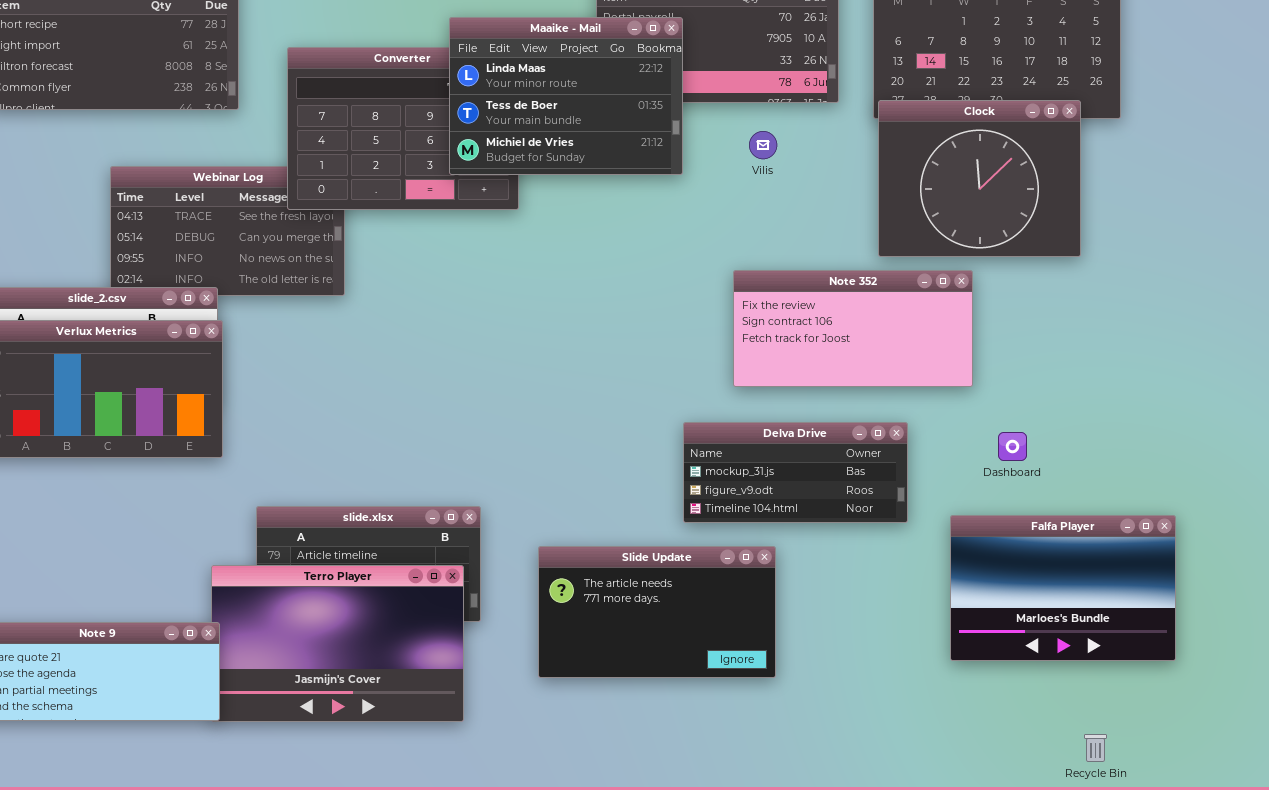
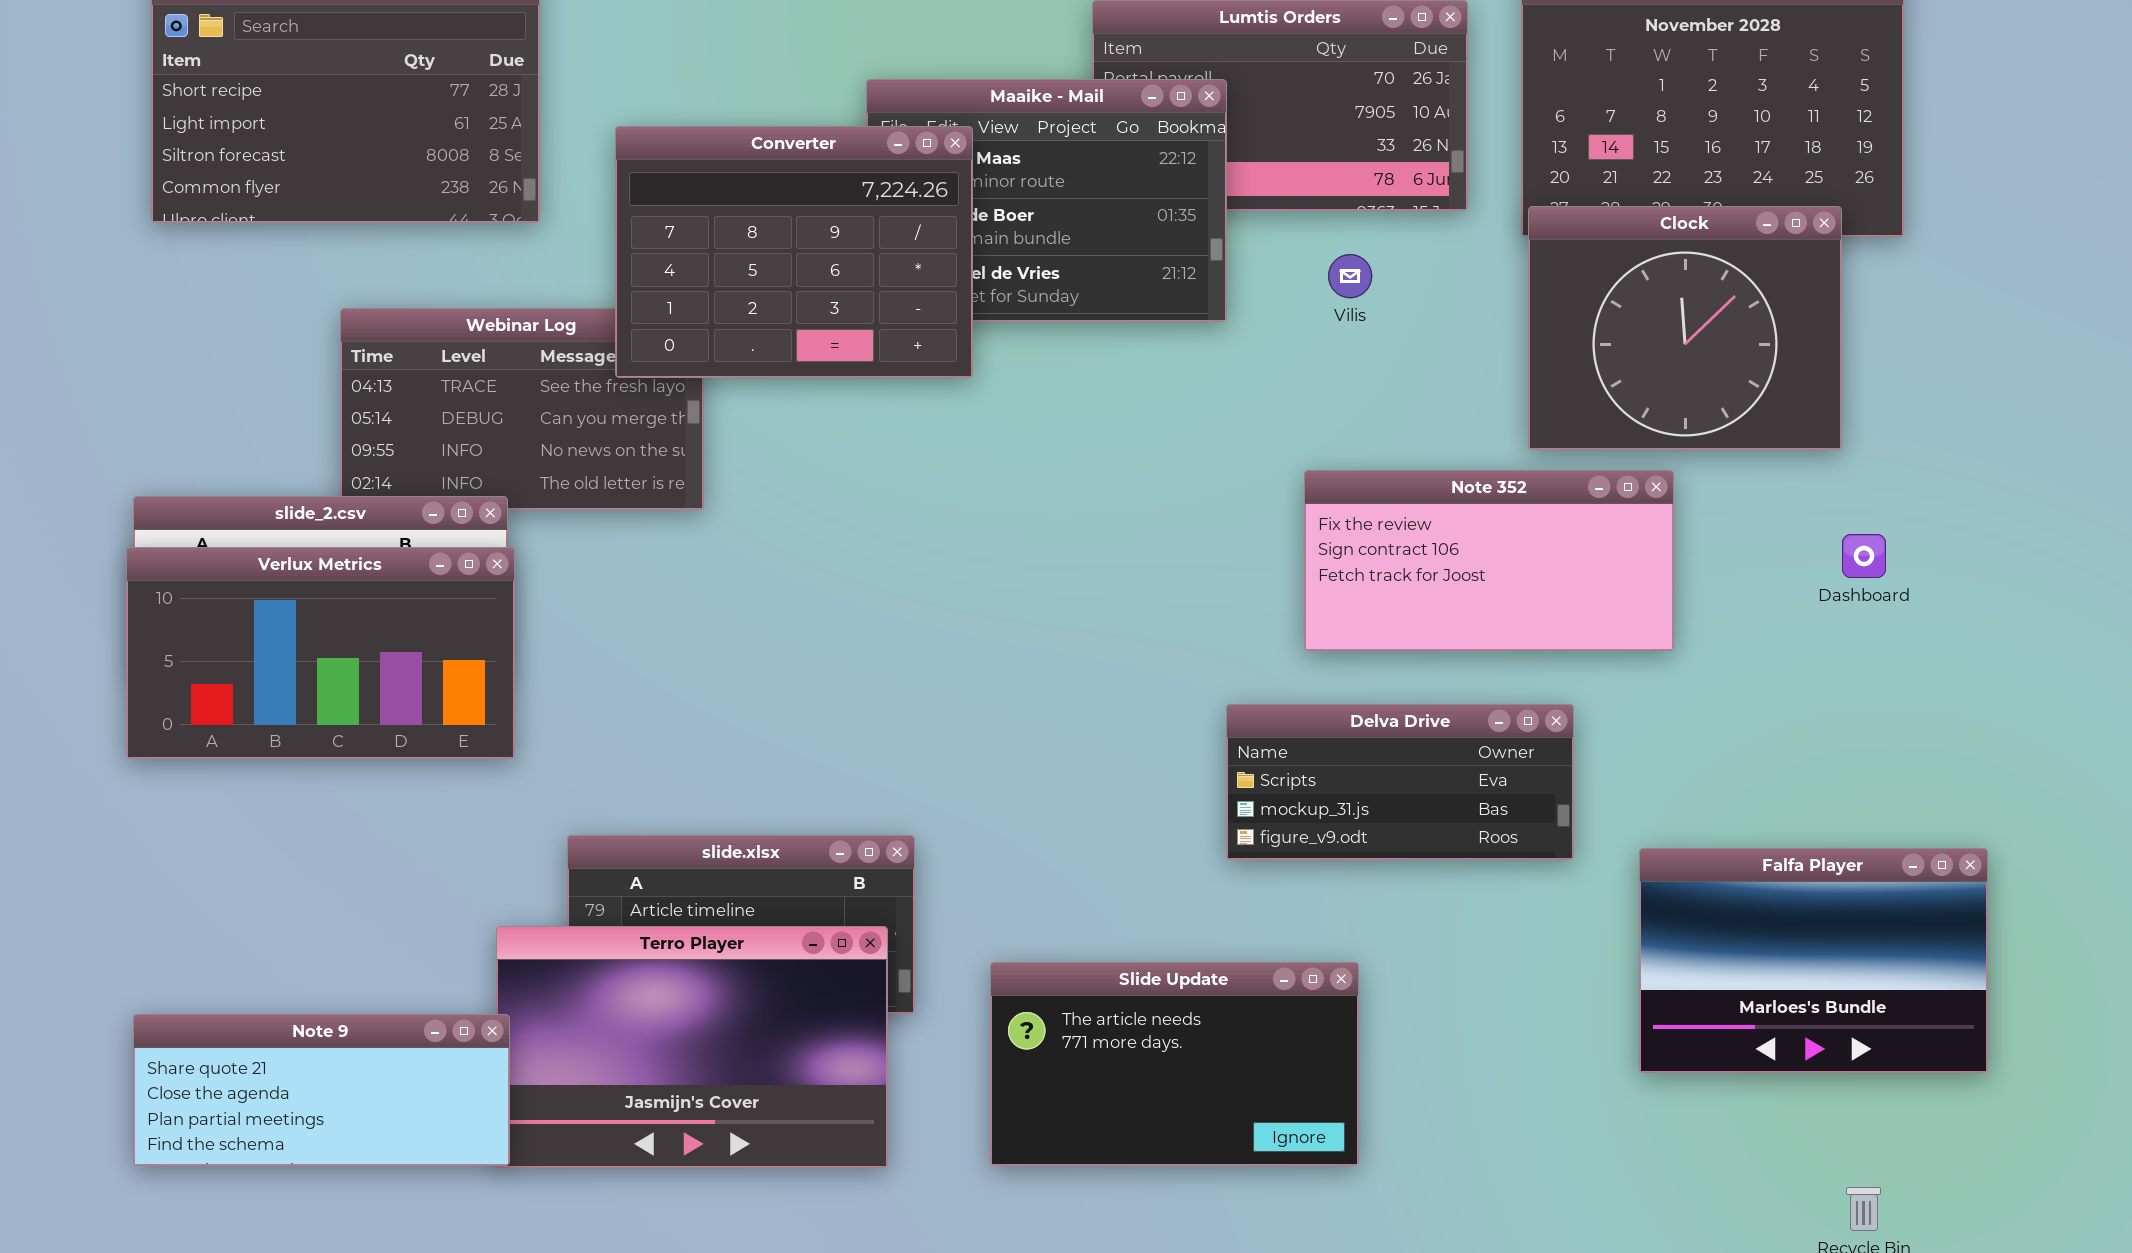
Converter: [287,47,519,210] -> [615,126,973,378], raised
Delva Drive: [683,422,908,523] -> [1226,704,1574,860], scrolled up 1 row
Dashboard: [998,432,1027,461] -> [1842,534,1886,578], moved
Slide Update: [538,546,776,678] -> [990,962,1359,1166], moved

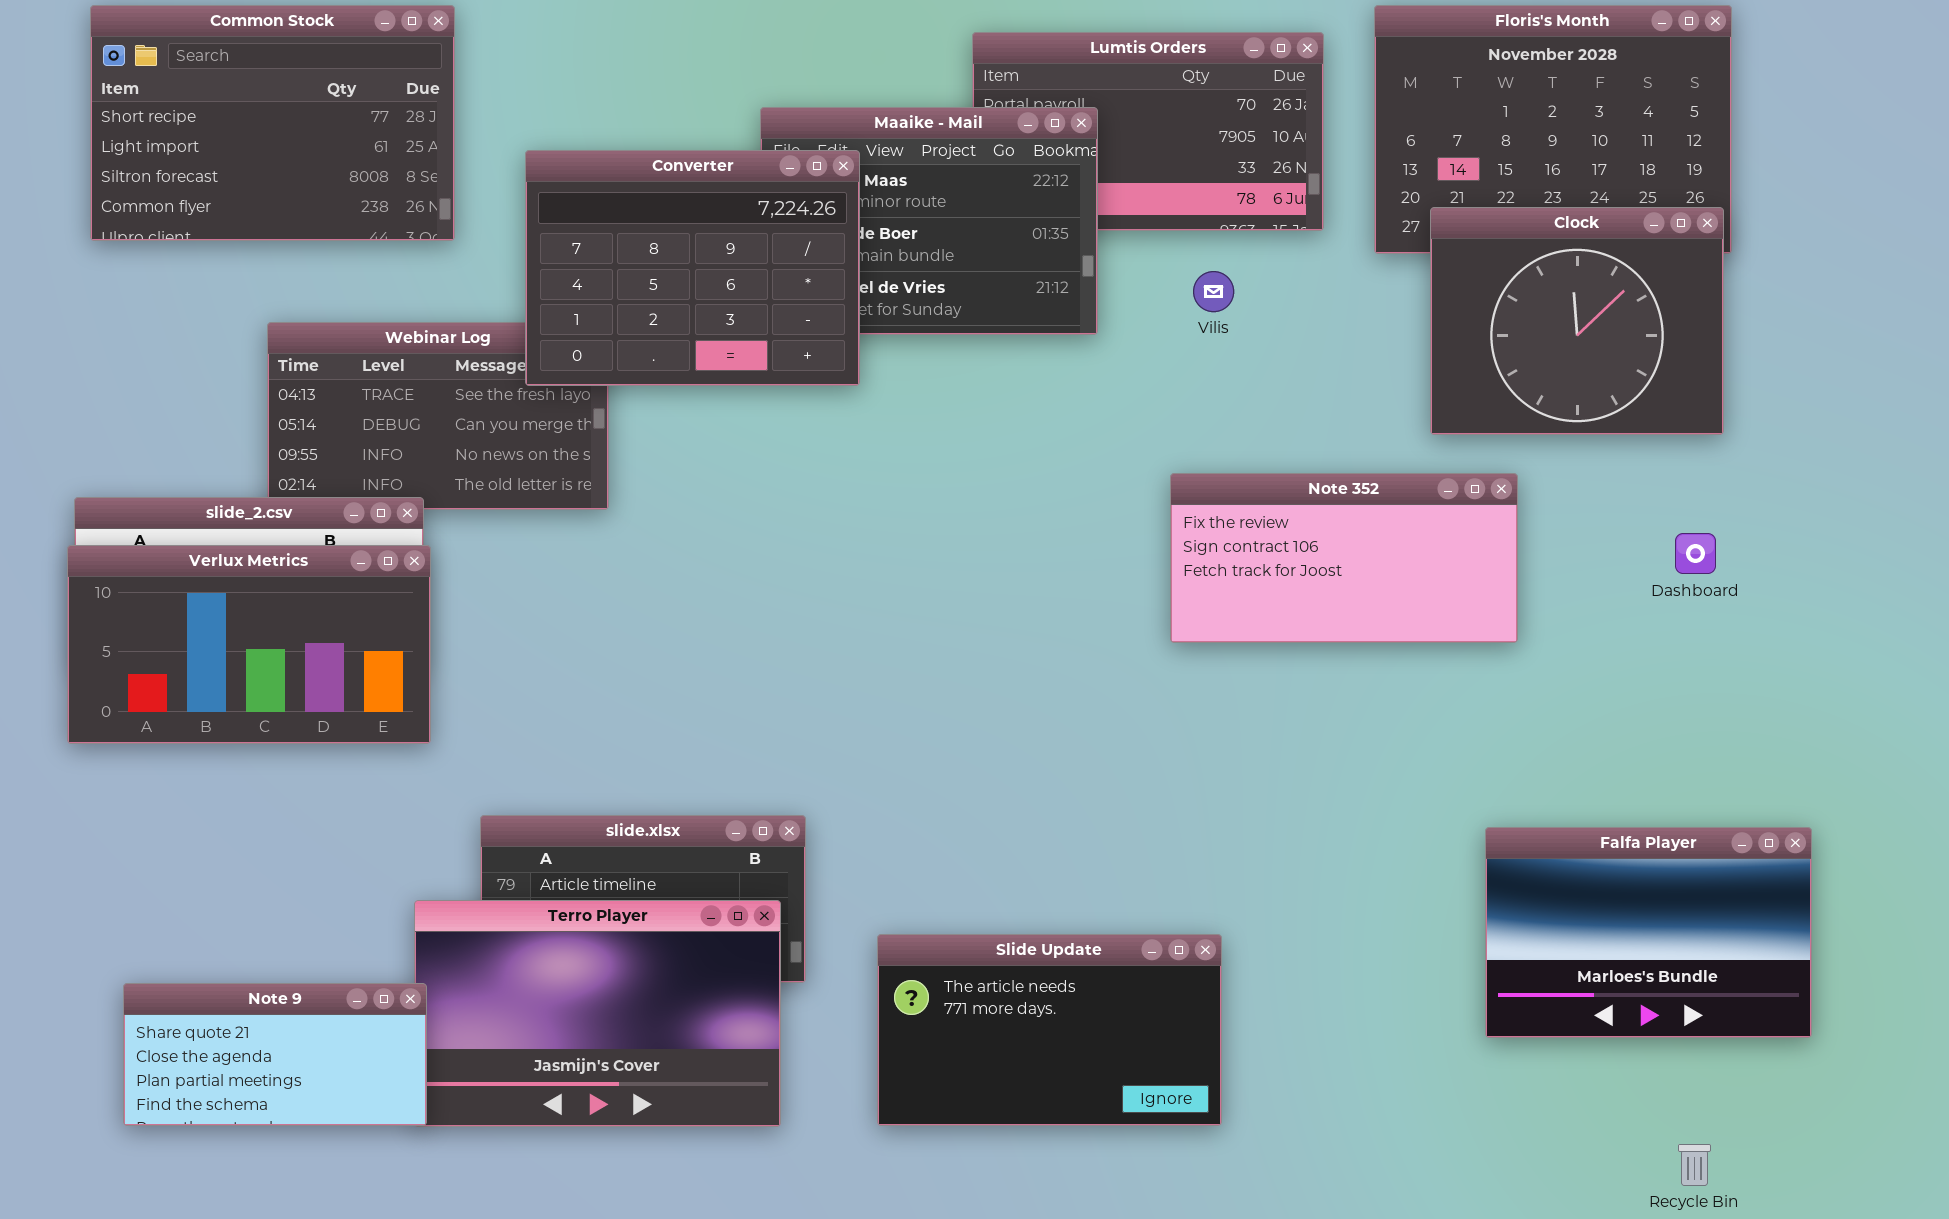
Clock: [1528,206,1842,450] -> [1430,207,1724,435], moved
Delva Drive: [1226,704,1574,860] -> none, closed
Note 9: [133,1014,510,1166] -> [123,983,427,1126], resized

